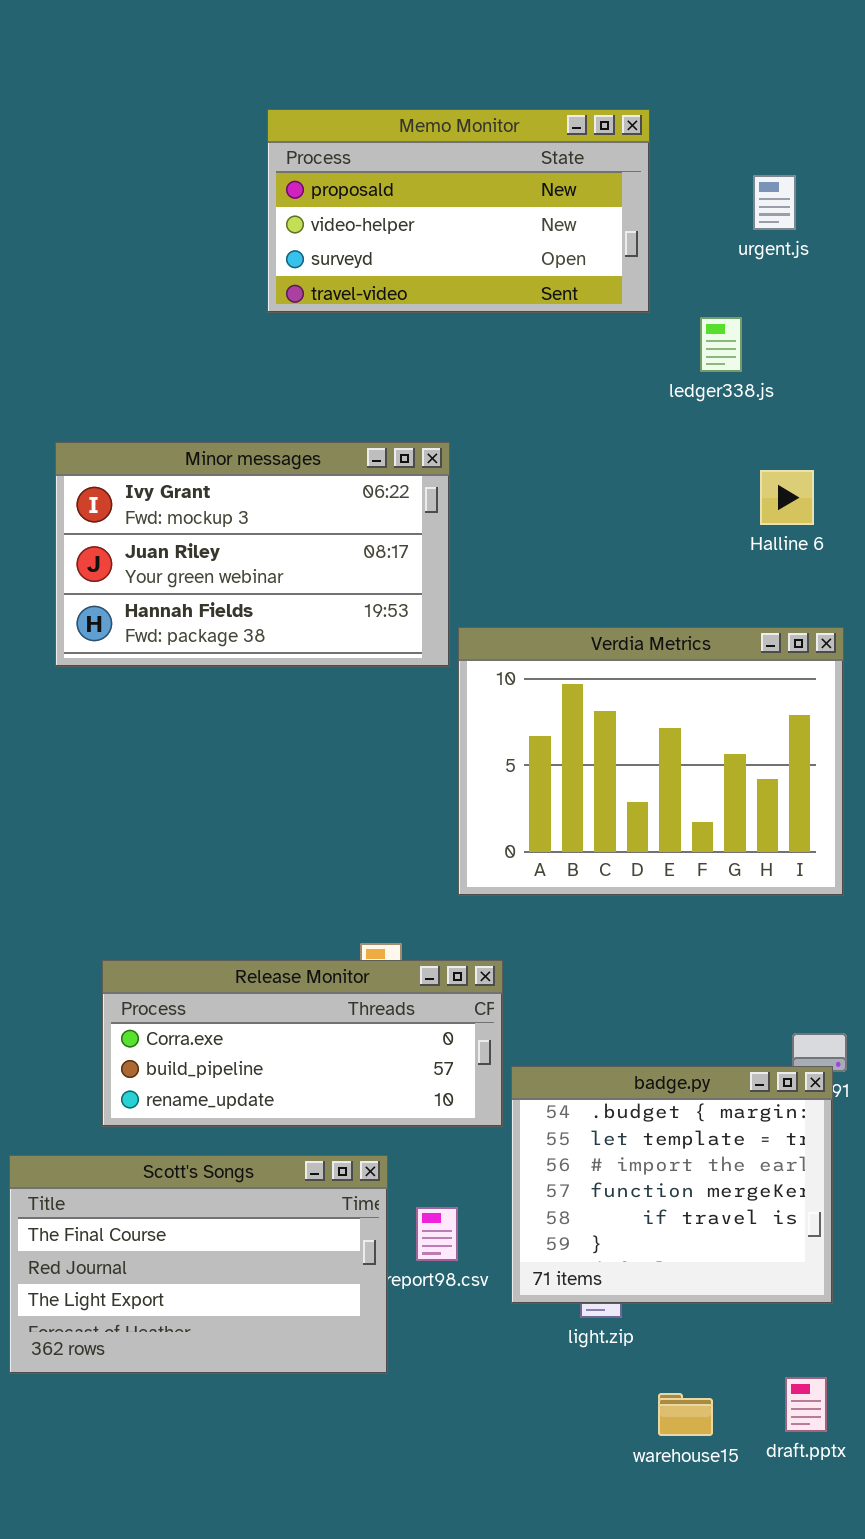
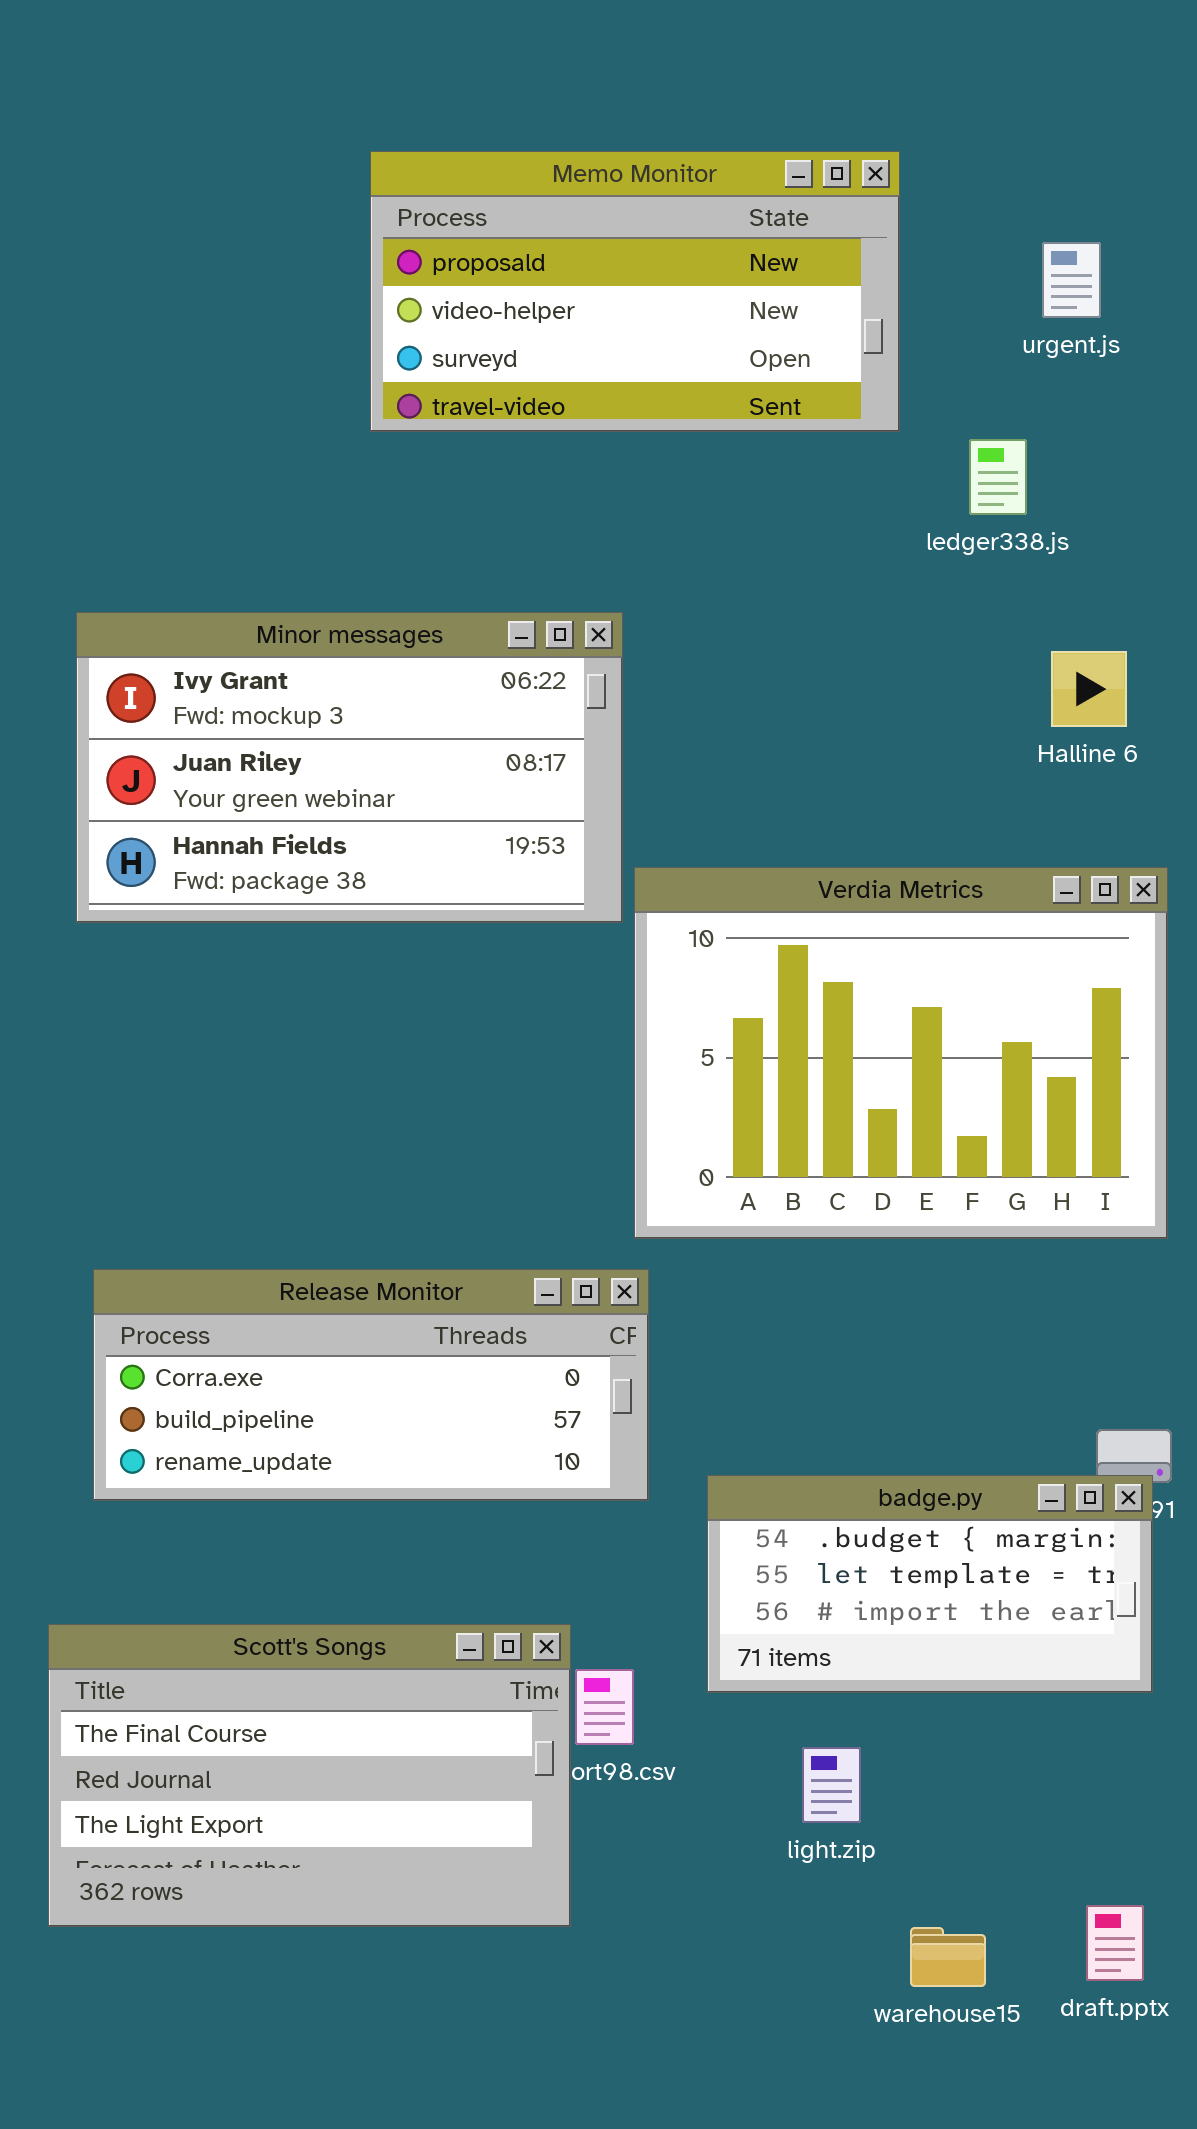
Release Monitor: [102,960,503,1127] -> [93,1269,649,1501], moved
badge.py: [511,1066,833,1304] -> [707,1475,1153,1693], resized
Scott's Songs: [9,1155,388,1374] -> [48,1624,571,1927], moved

